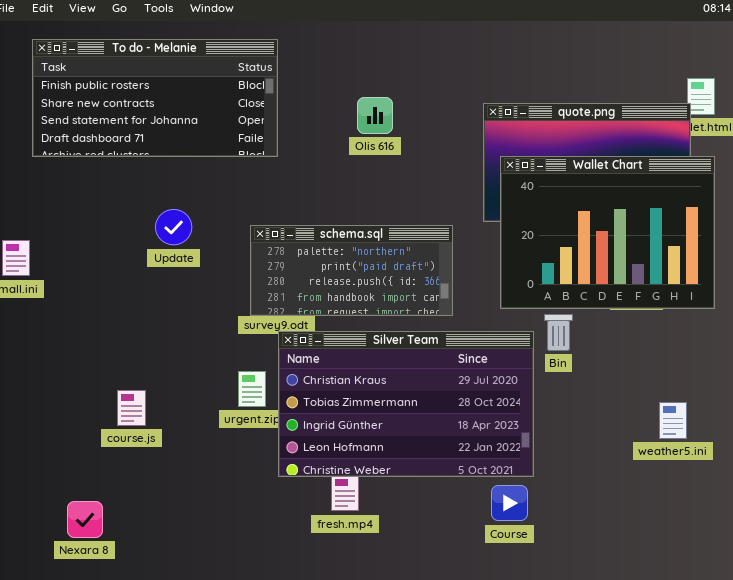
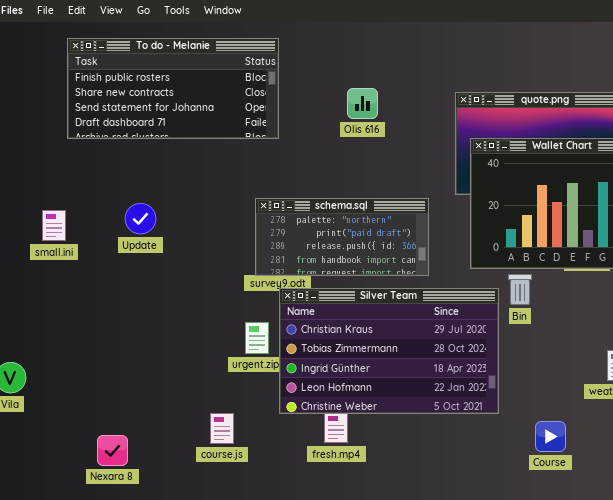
Update: [155,209,192,245] -> [125,203,156,234], moved
course.js: [117,390,146,426] -> [210,413,234,444], moved
Course: [491,485,528,521] -> [535,421,566,452], moved

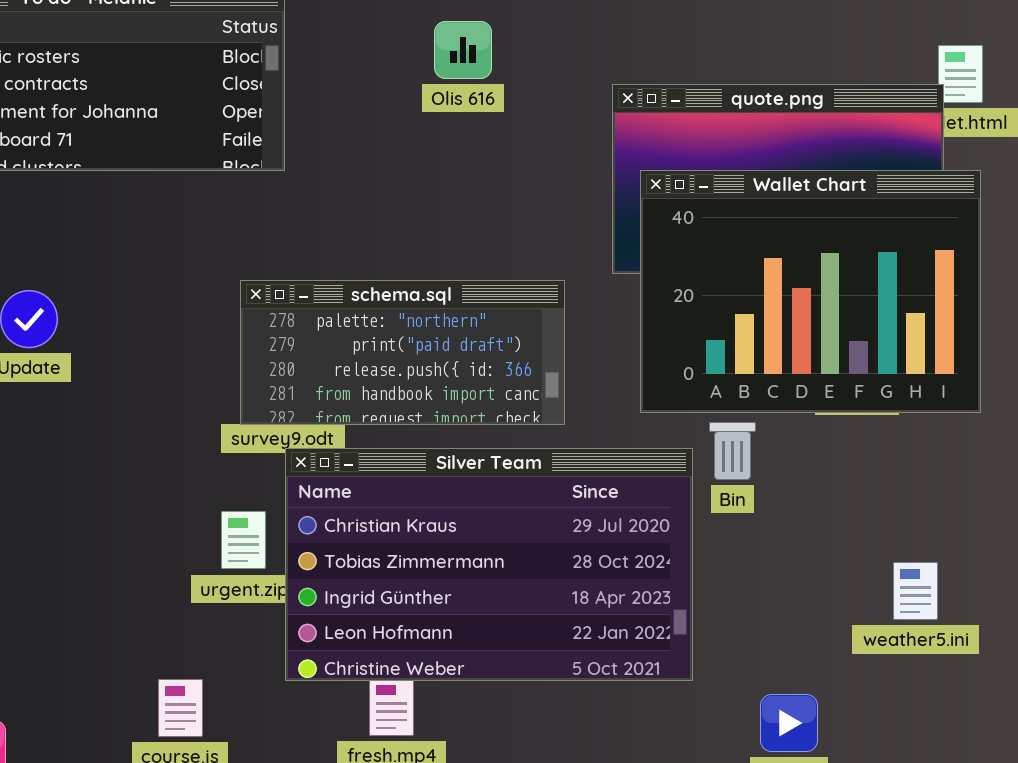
Olis 616: [347,88,378,119] -> [434,21,492,79], moved

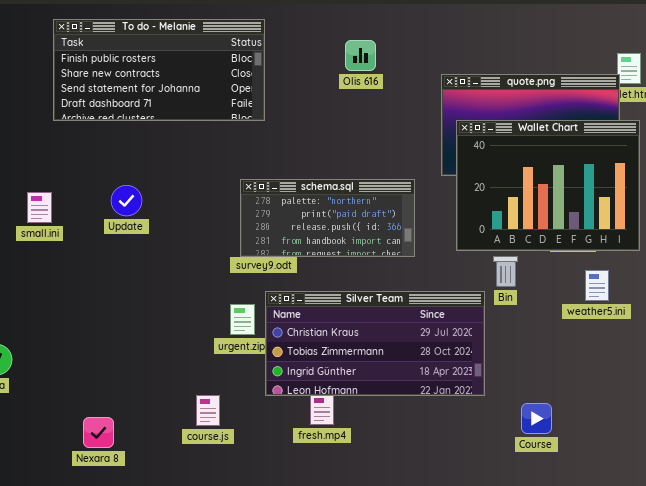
Silver Team: [285,448,693,681] -> [265,291,485,396], resized
weather5.ini: [893,562,938,620] -> [585,270,609,301], moved

